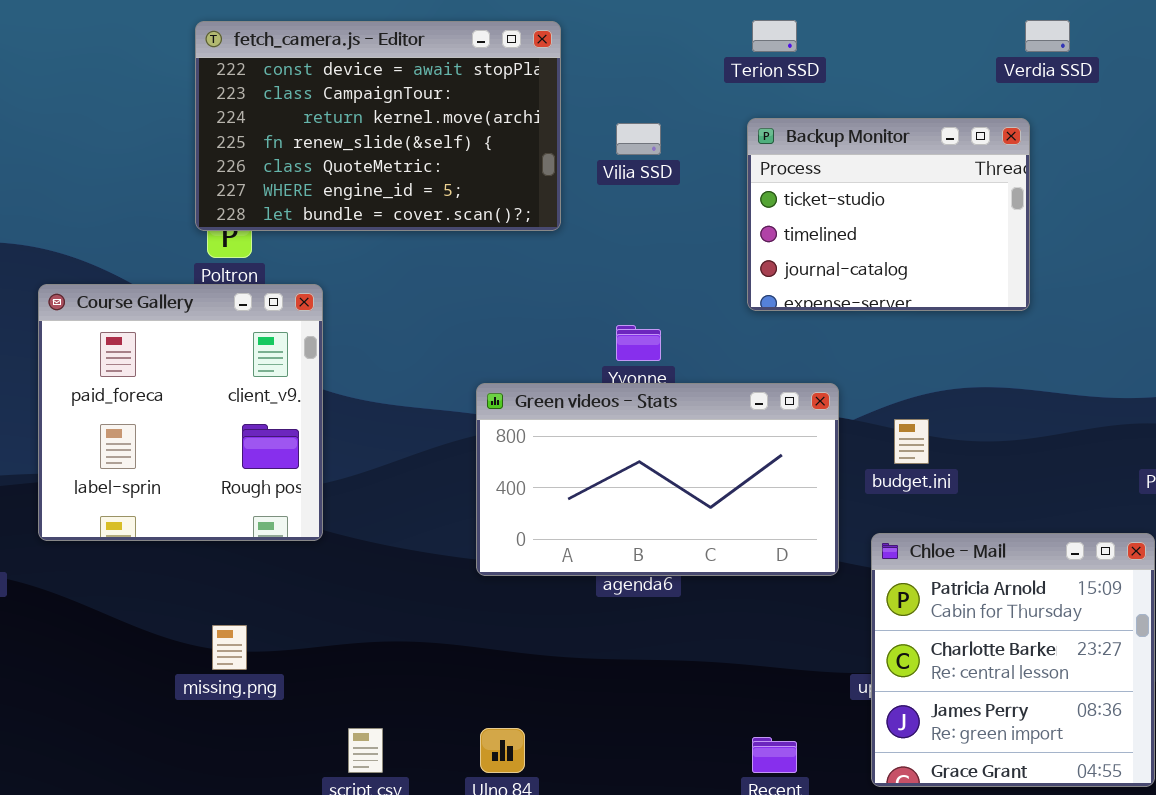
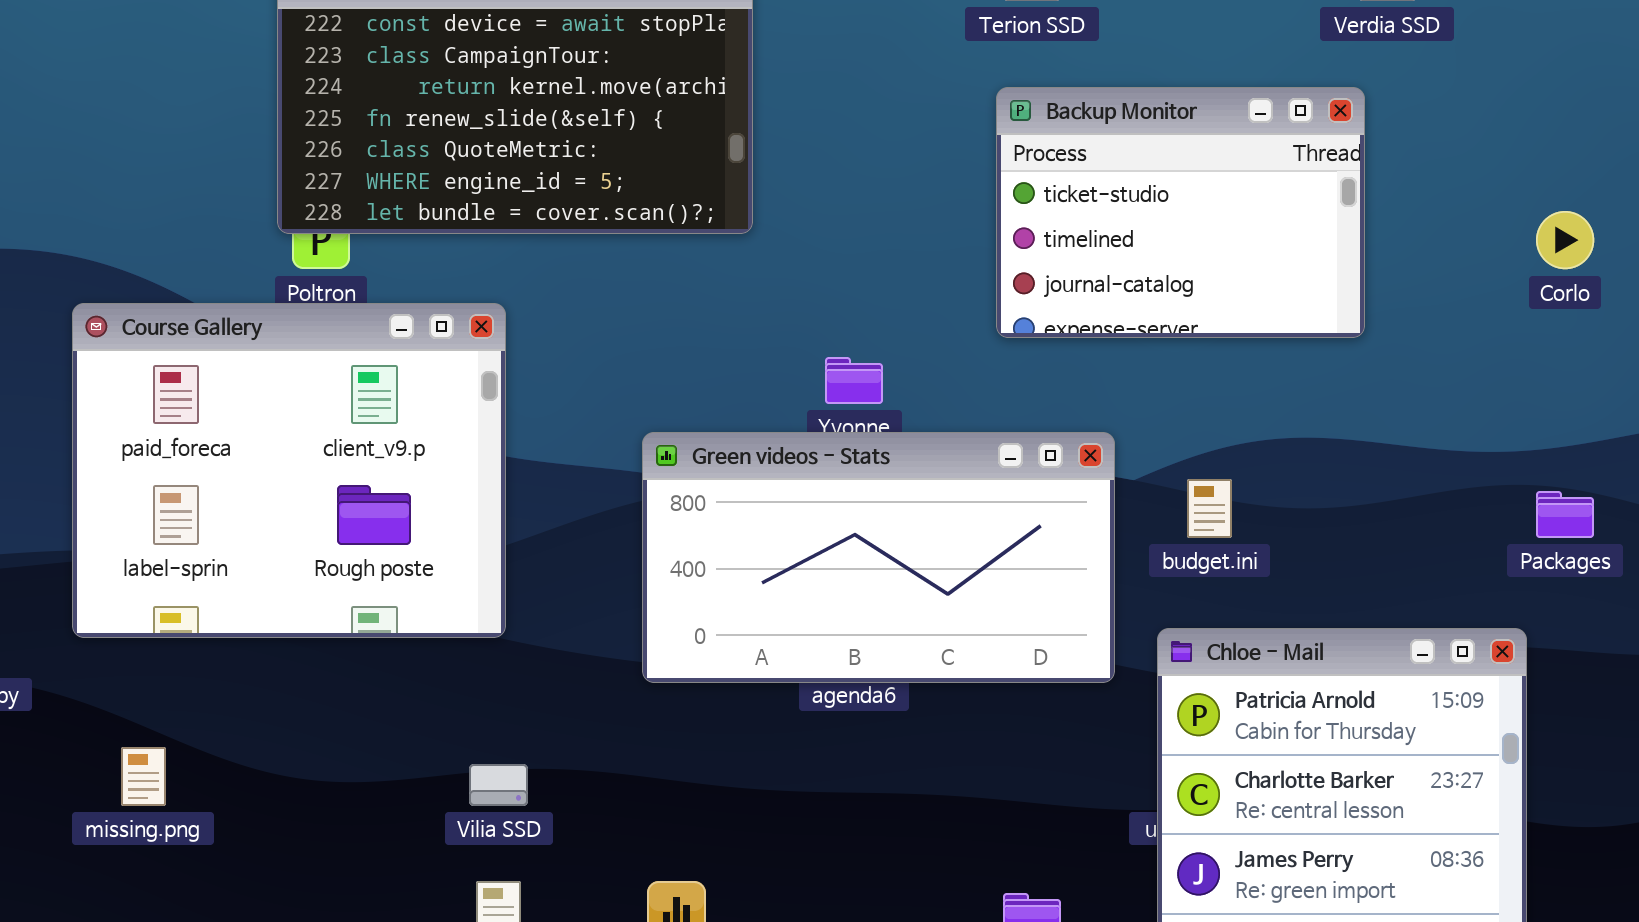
Vilia SSD: [616,123,661,155] -> [469,764,528,806], moved
Course Gallery: [38,284,323,541] -> [72,303,506,638], resized
missing.png: [212,625,247,670] -> [121,747,166,806], moved

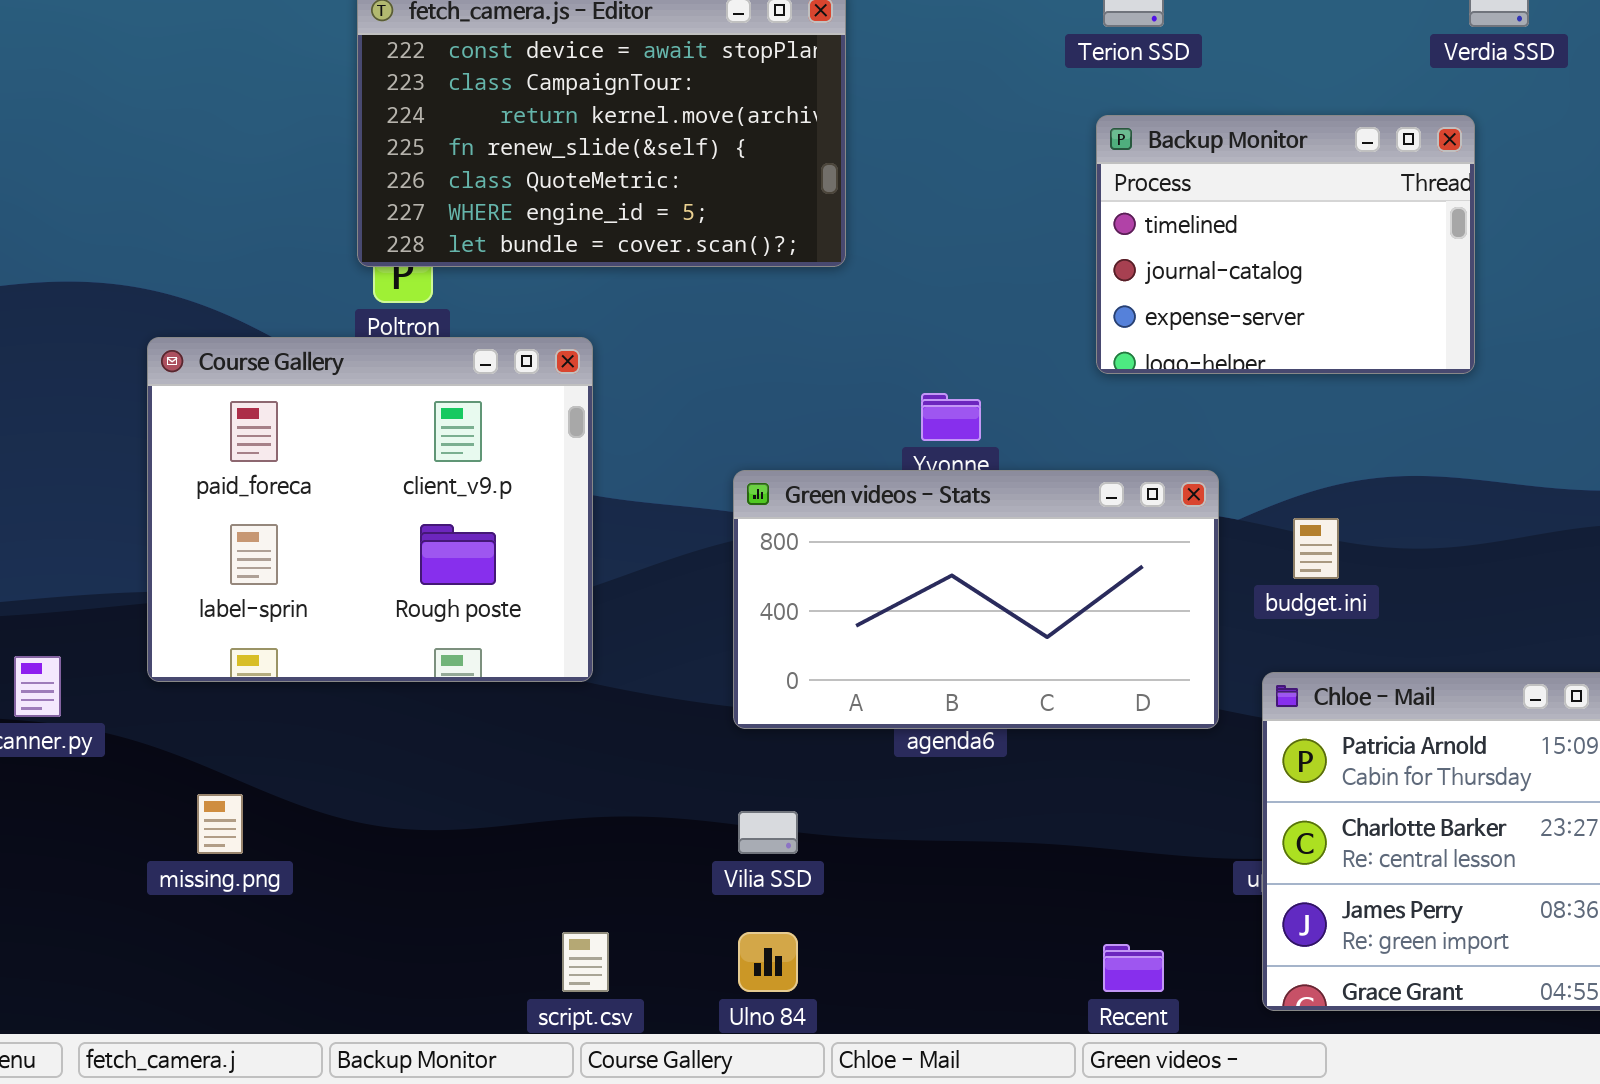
Backup Monitor: [996,87,1365,338] -> [1096,115,1475,374], scrolled down 1 row
Vilia SSD: [469,764,528,806] -> [738,811,798,854], moved

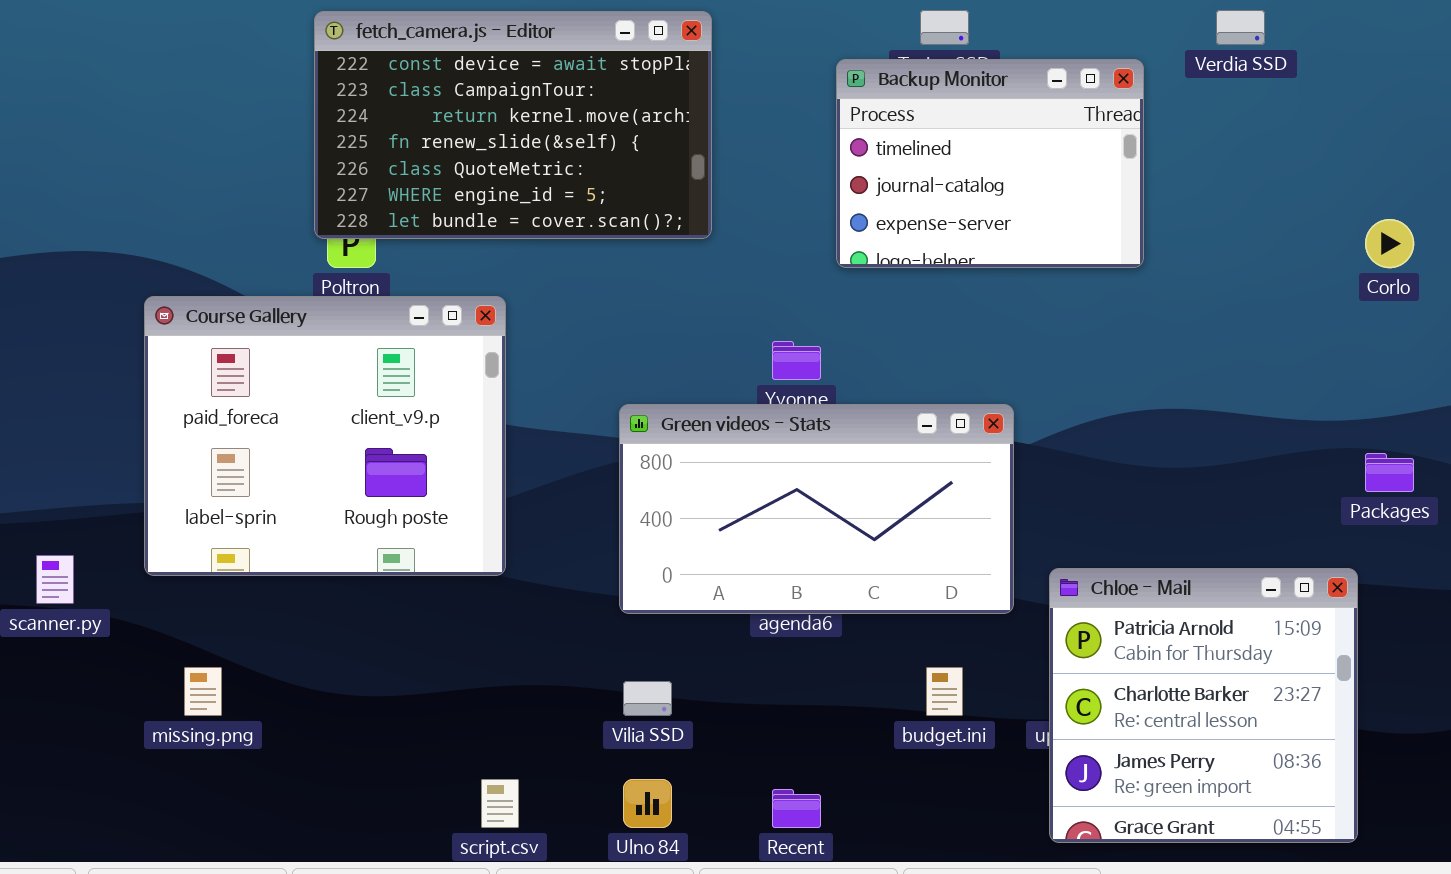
Backup Monitor: [1096,115,1475,374] -> [836,59,1144,268], moved
budget.ini: [1293,518,1339,579] -> [926,667,963,716], moved
Recent: [1103,944,1164,992] -> [772,789,821,828], moved

